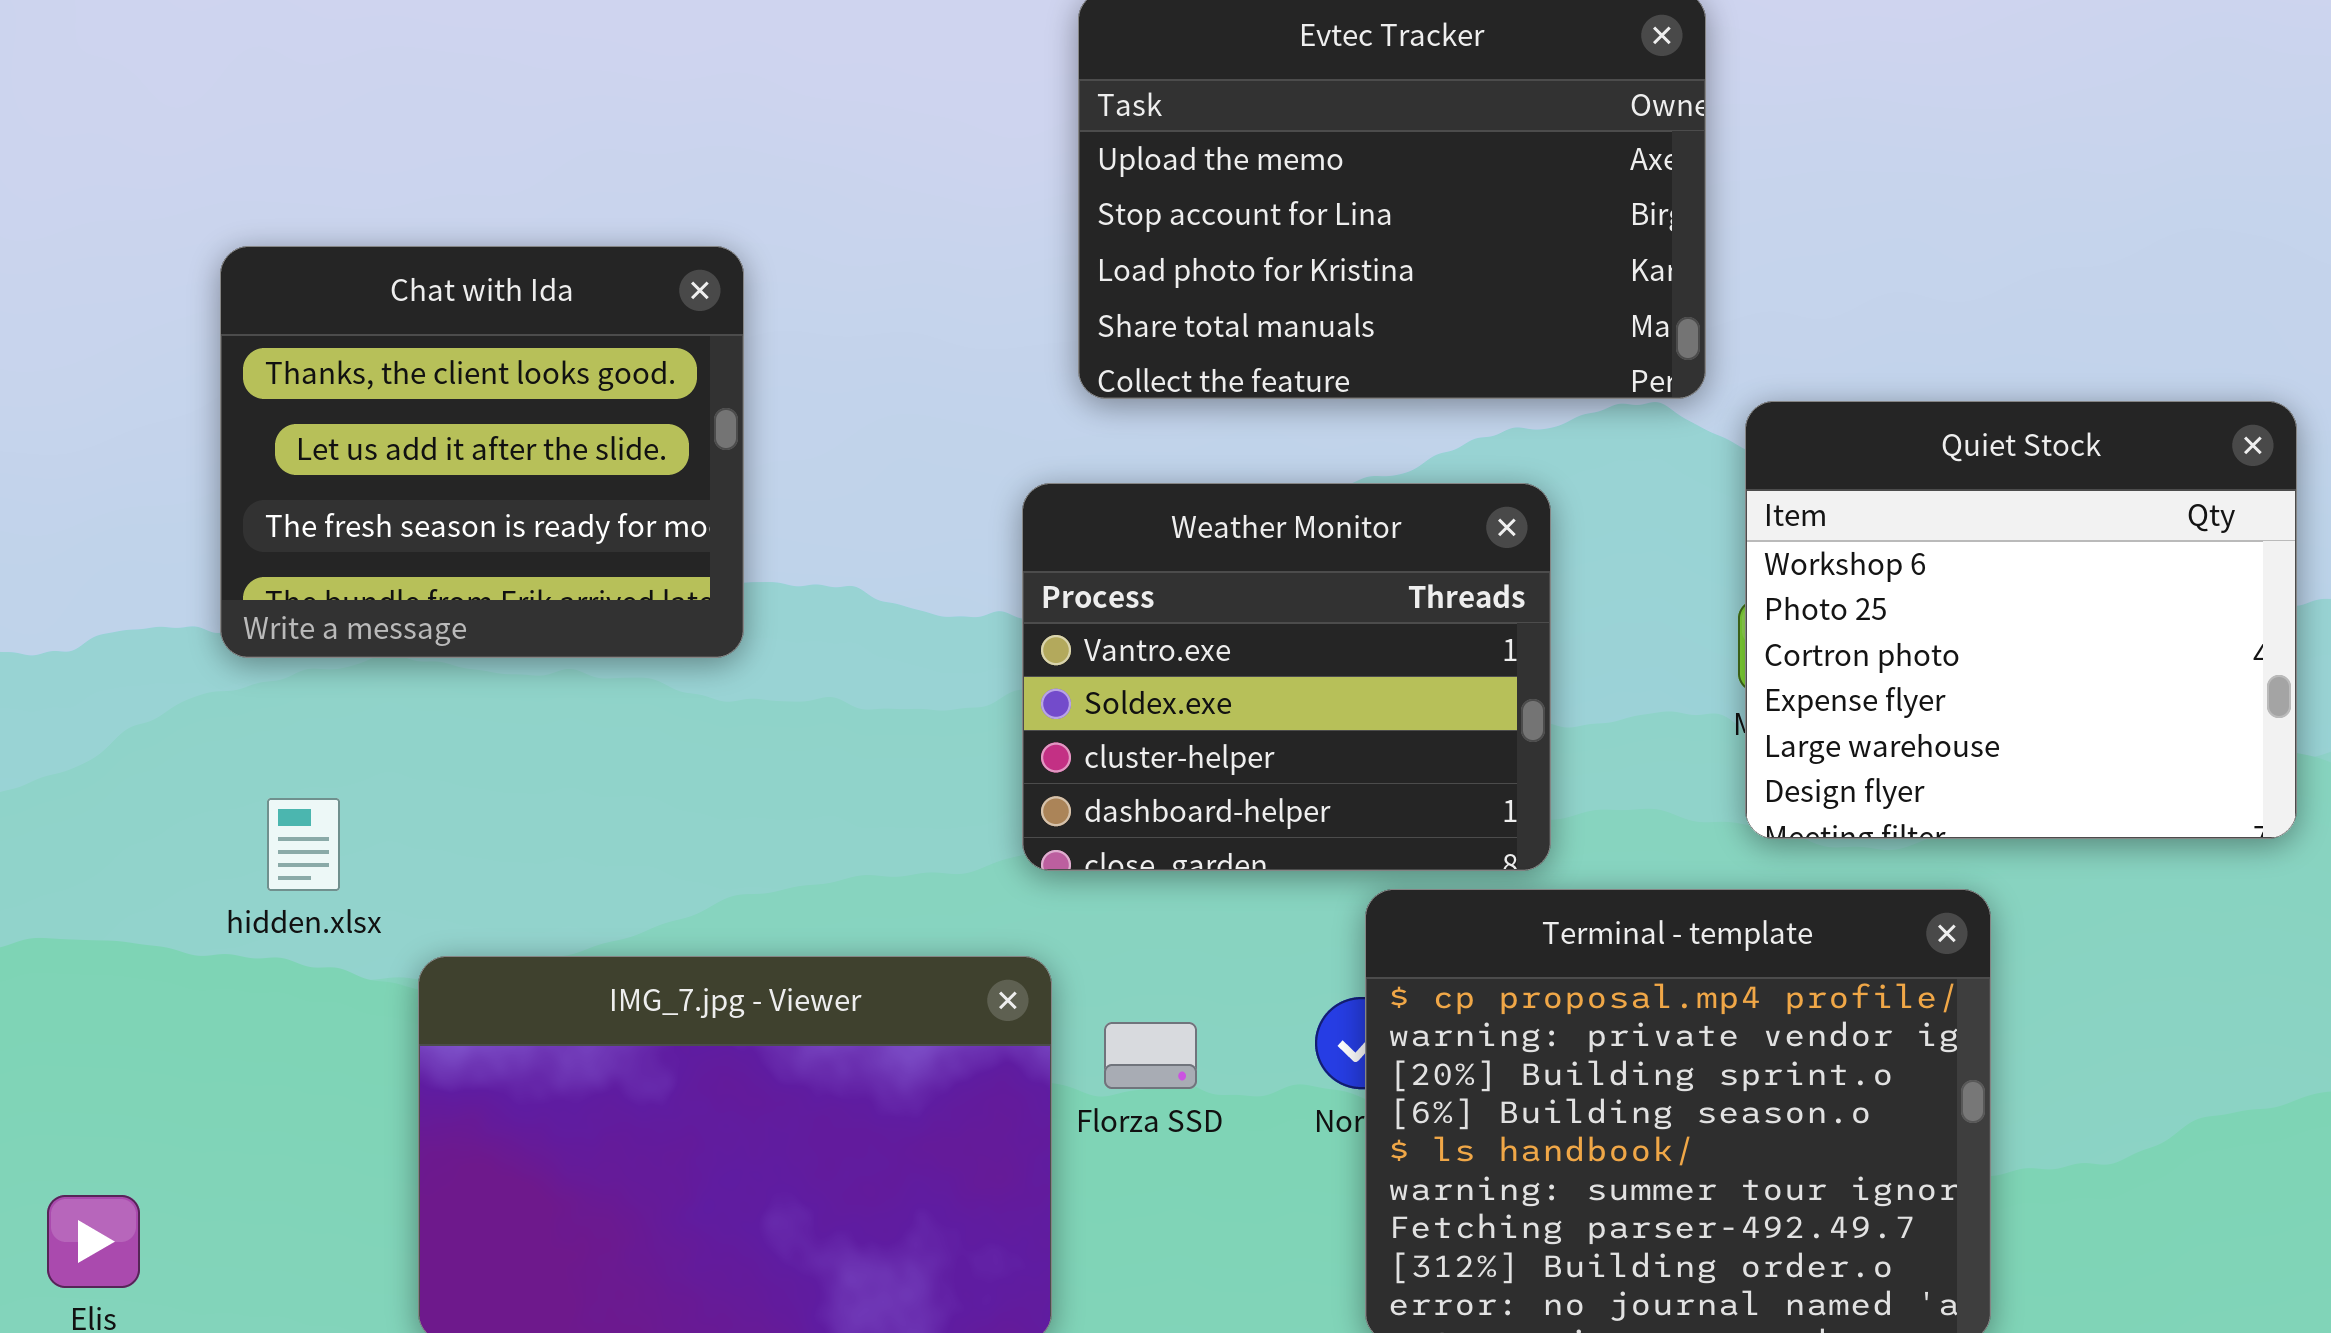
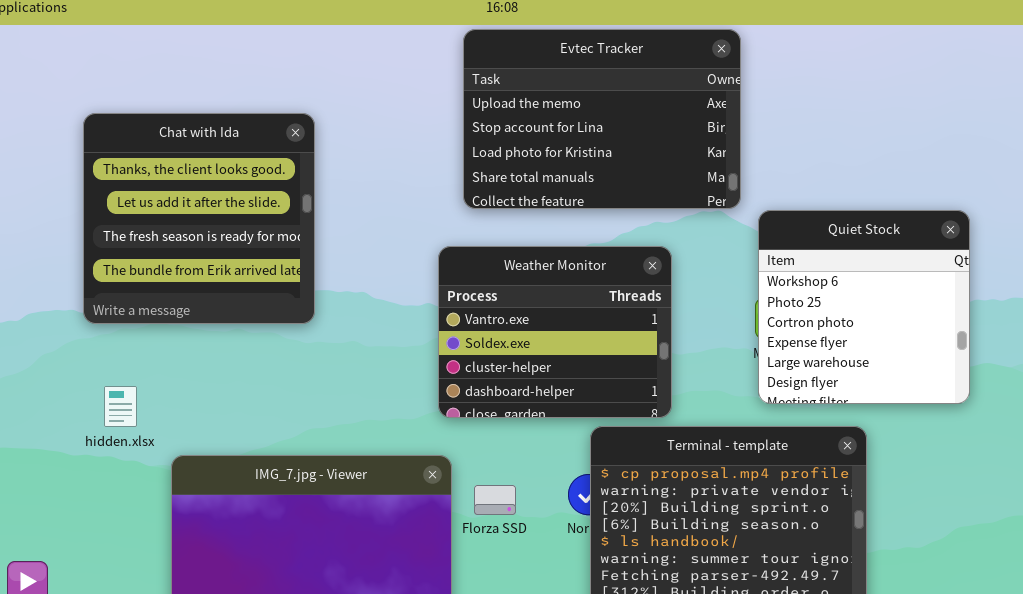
Chat with Ida: [220,246,744,658] -> [83,113,315,324], resized
Quiet Stock: [1745,401,2297,839] -> [758,210,970,404], resized

